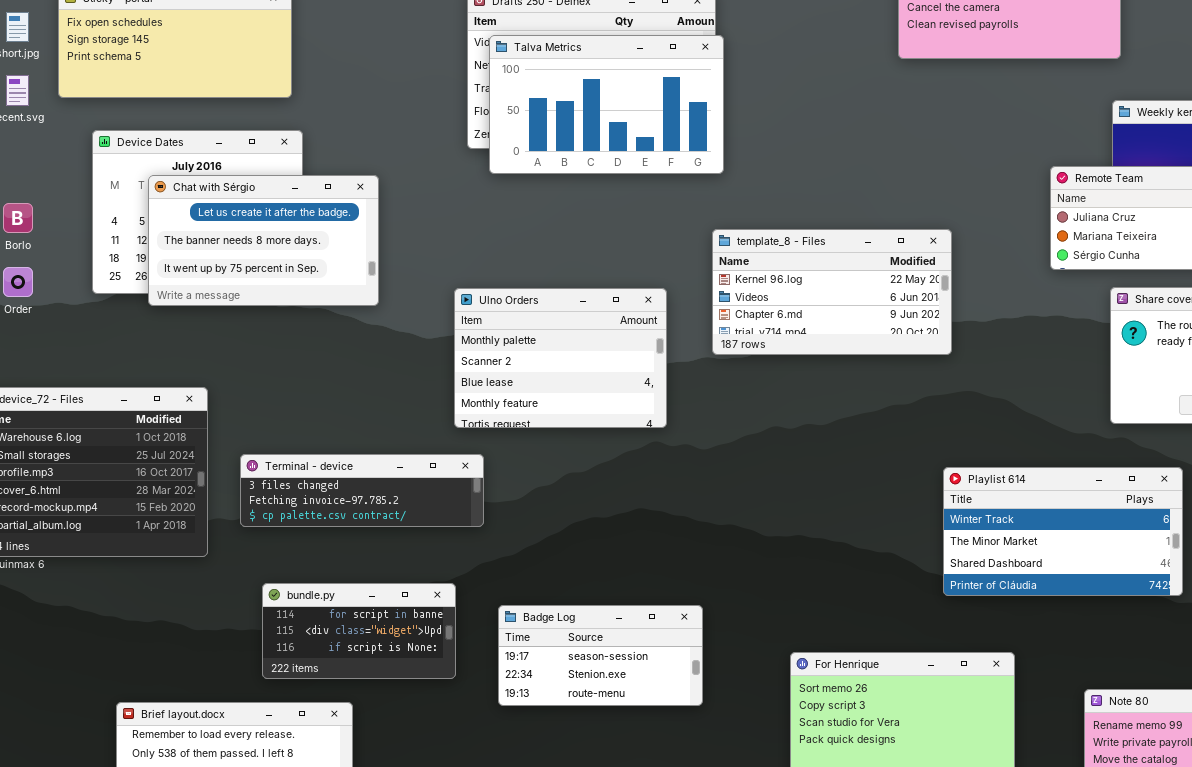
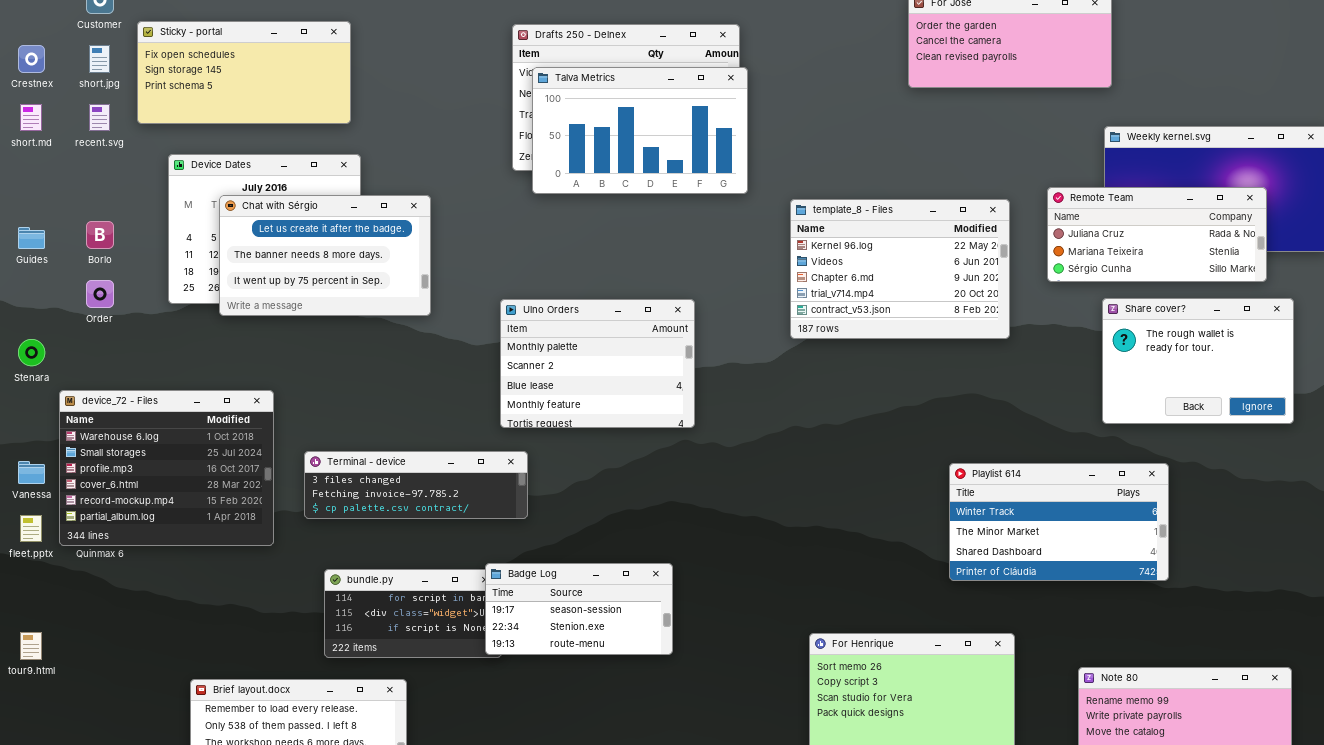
template_8 - Files: [712,229,952,355] -> [790,199,1010,339], moved, resized
Badge Log: [498,605,703,706] -> [485,563,673,655], moved

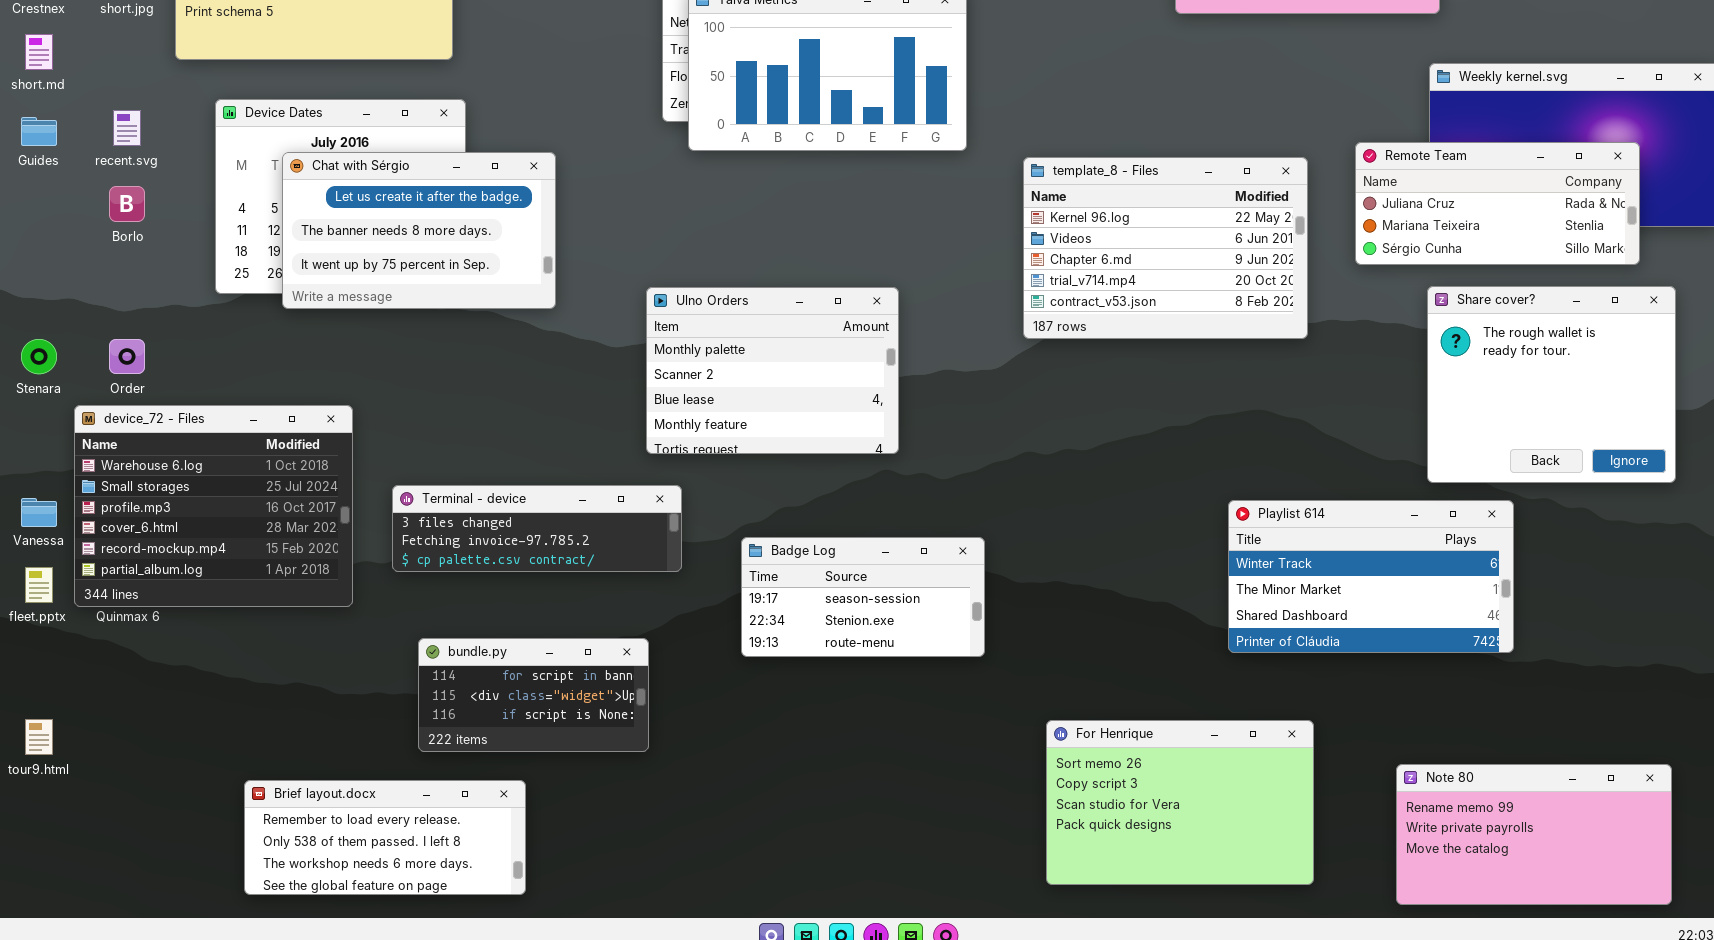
recent.svg: [89,104,110,131] -> [113,110,141,146], moved
Guides: [18,227,45,249] -> [21,117,57,146], moved
Order: [86,280,114,308] -> [109,339,145,374], moved
Share cover?: [1102,298,1294,424] -> [1427,286,1676,483], resized
Badge Log: [485,563,673,655] -> [741,537,985,657], moved

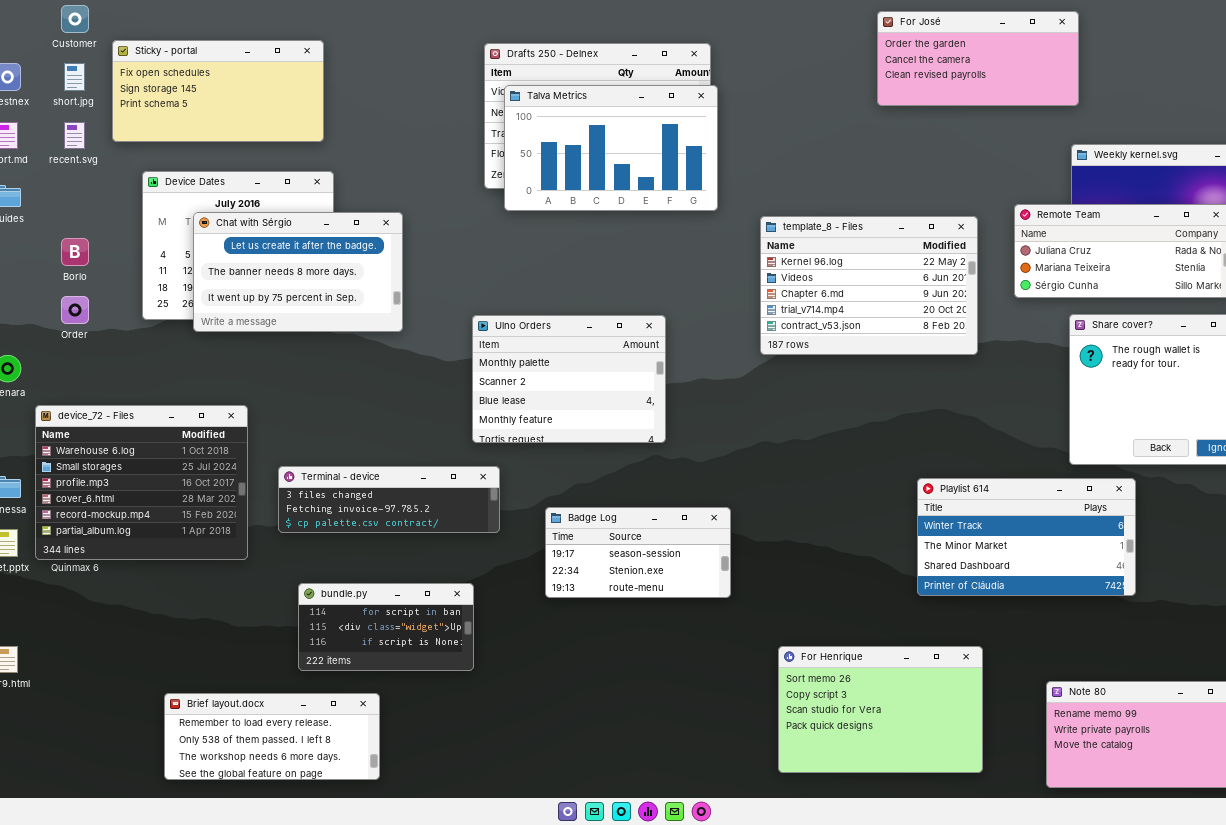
recent.svg: [113,110,141,146] -> [64,122,85,149], moved
Order: [109,339,145,374] -> [61,296,89,324], moved

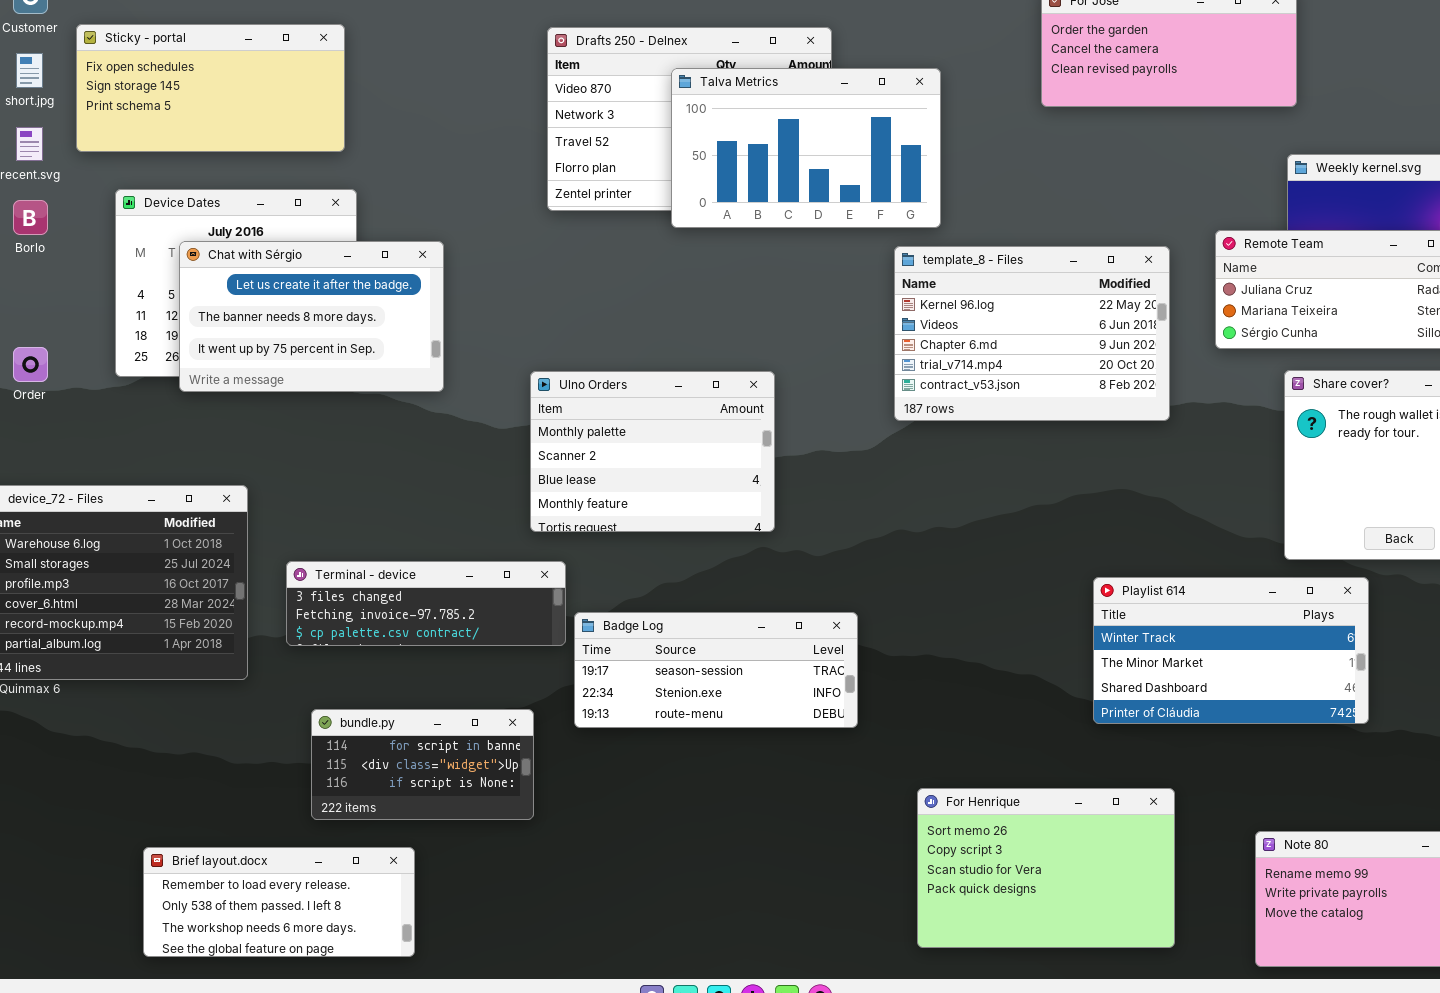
Talva Metrics: [504,85,718,211] -> [671,68,941,228], moved
Borlo: [61,238,89,266] -> [13,200,48,235], moved
Badge Log: [545,507,731,598] -> [574,612,858,728], resized

